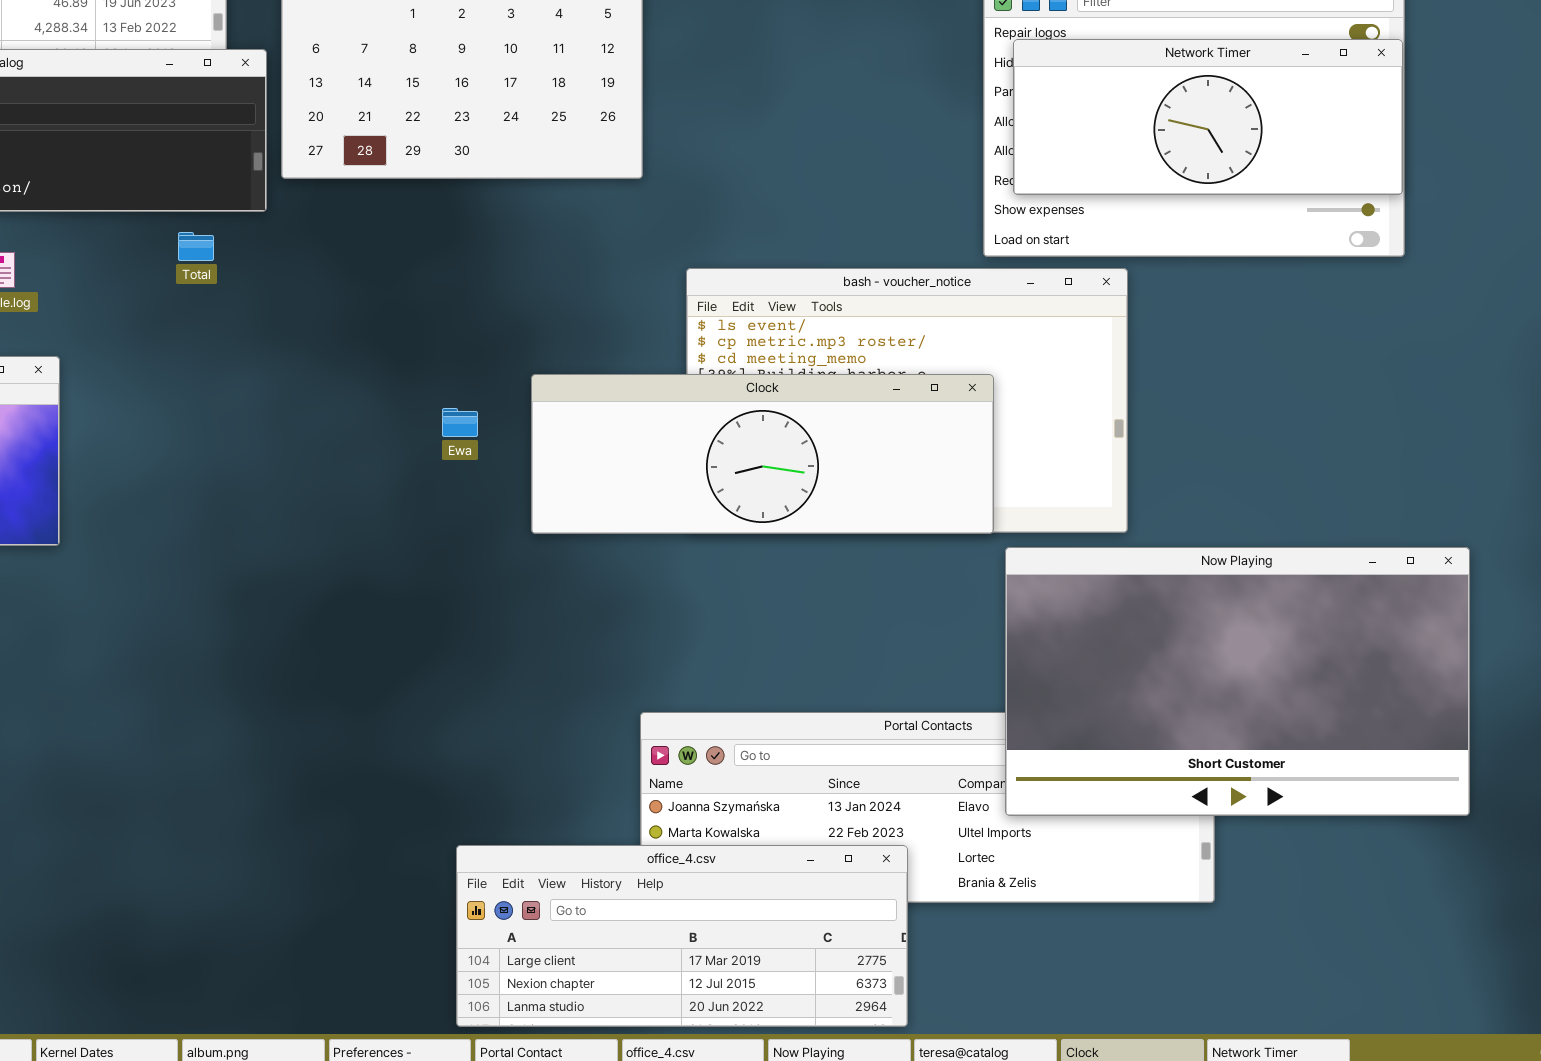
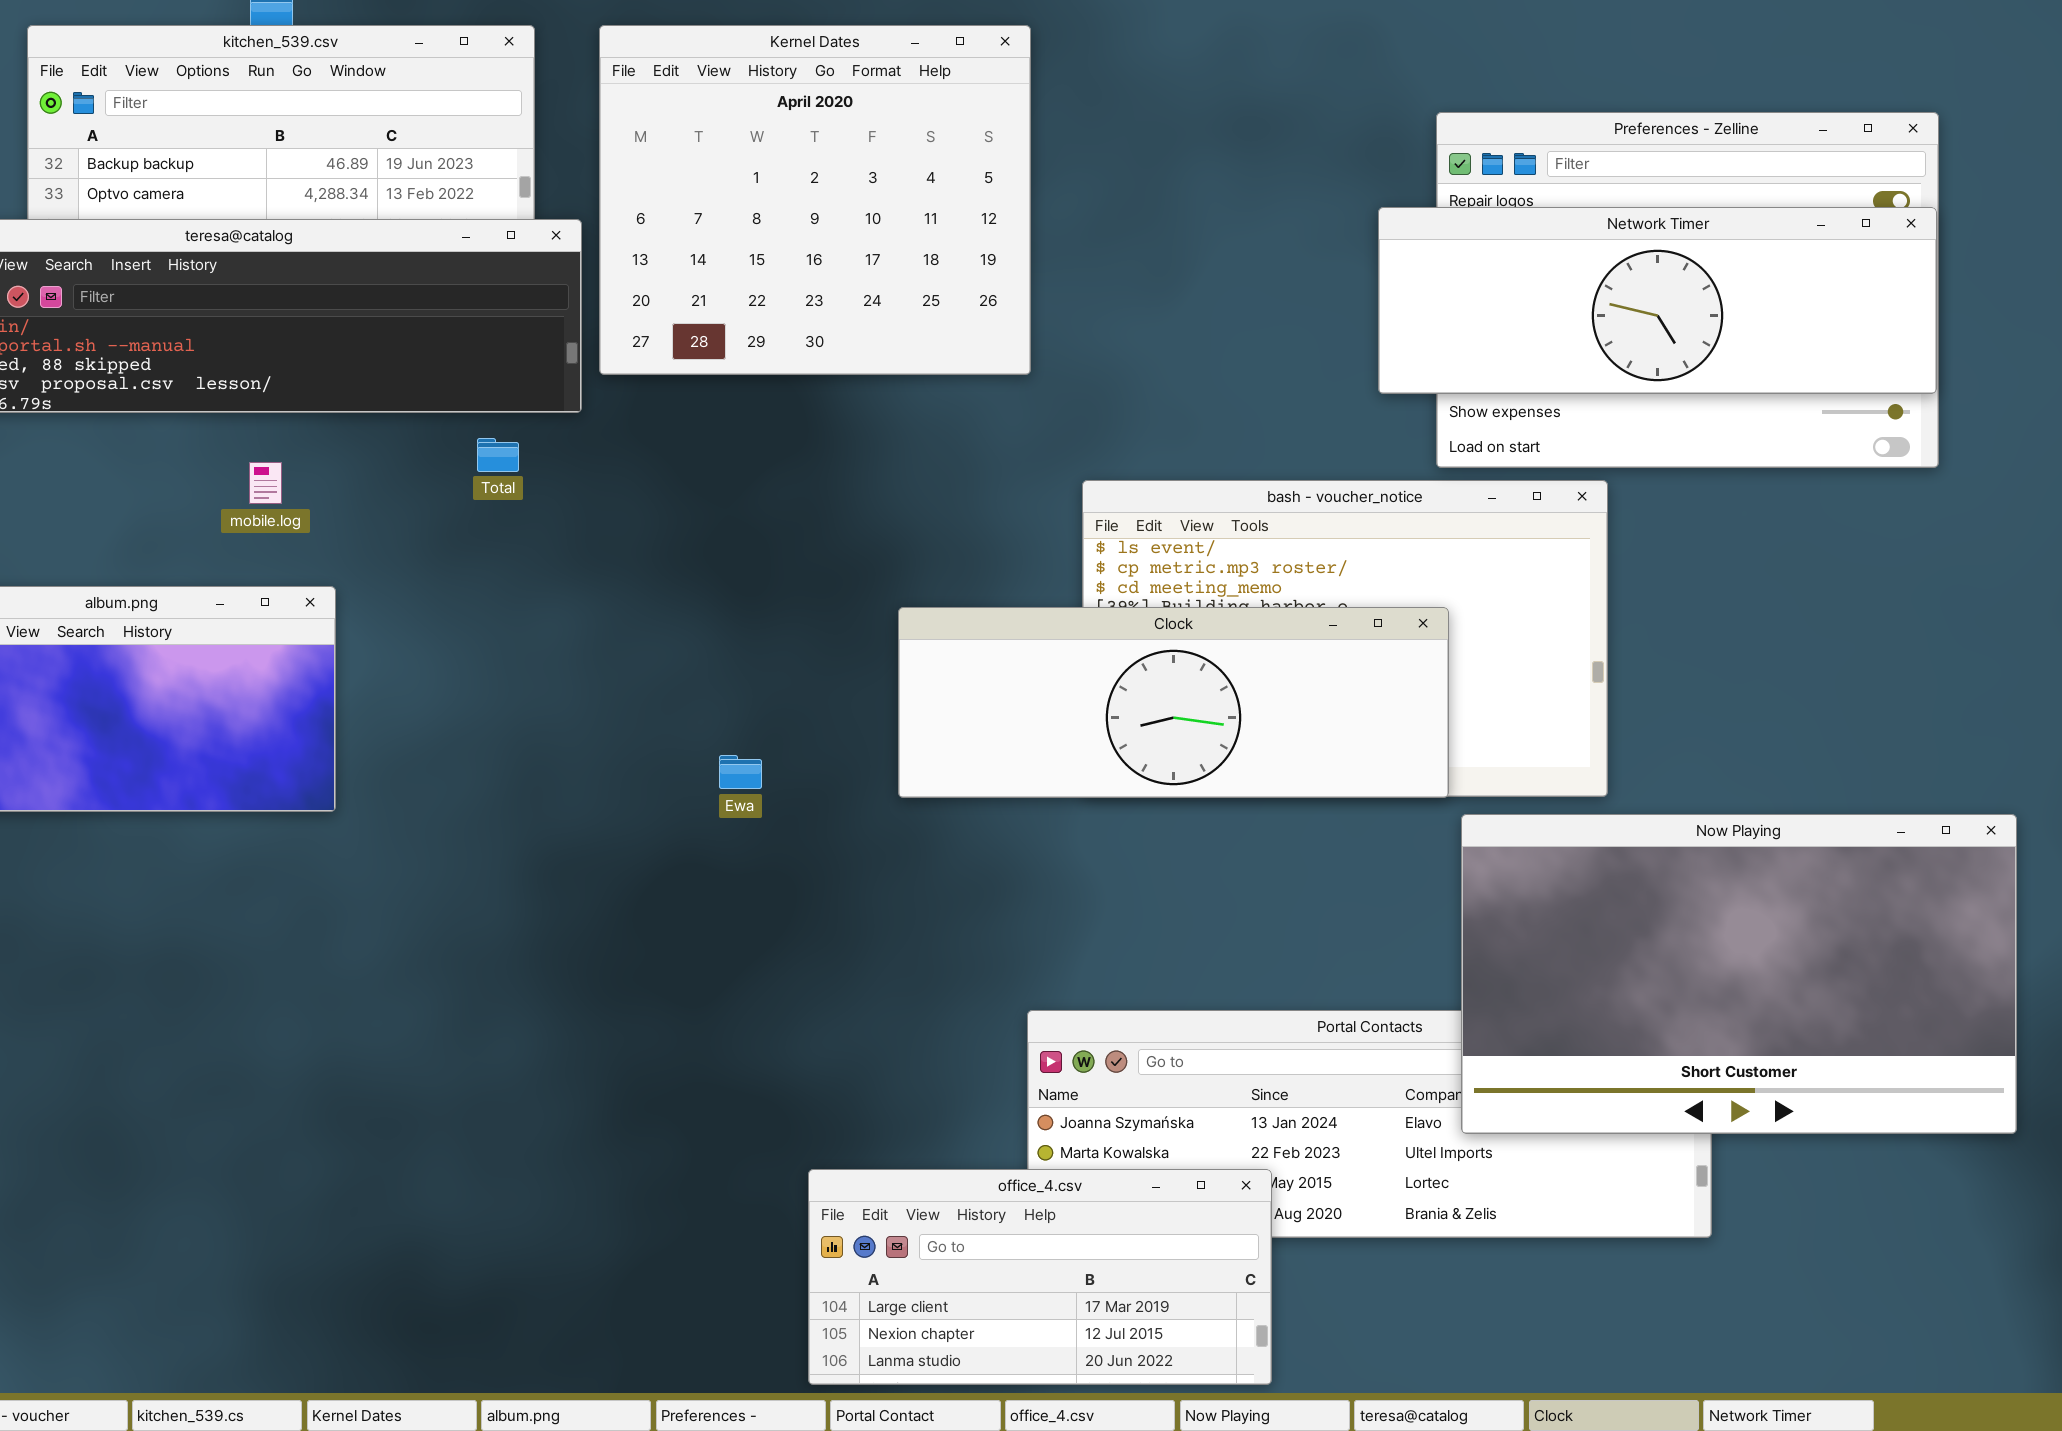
Network Timer: [1013,39,1403,195] -> [1378,207,1937,394], resized
Ewa: [442,408,478,437] -> [719,755,762,789], moved
office_4.csv: [456,845,908,1027] -> [808,1169,1272,1385], resized

